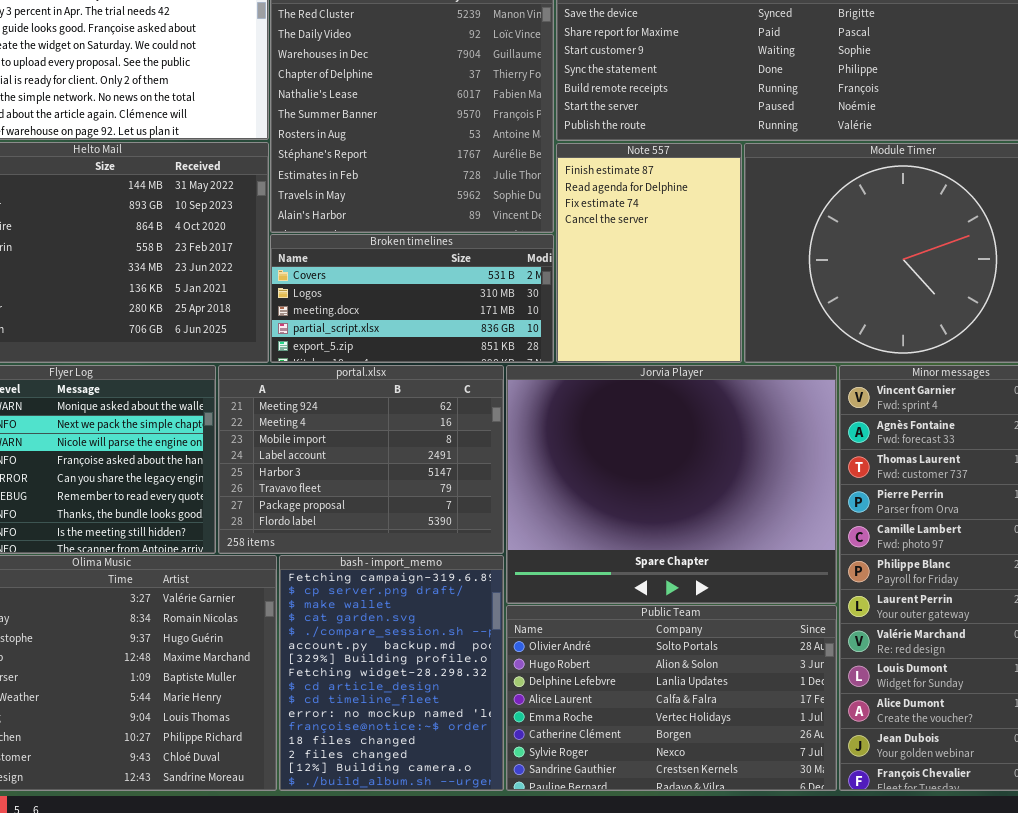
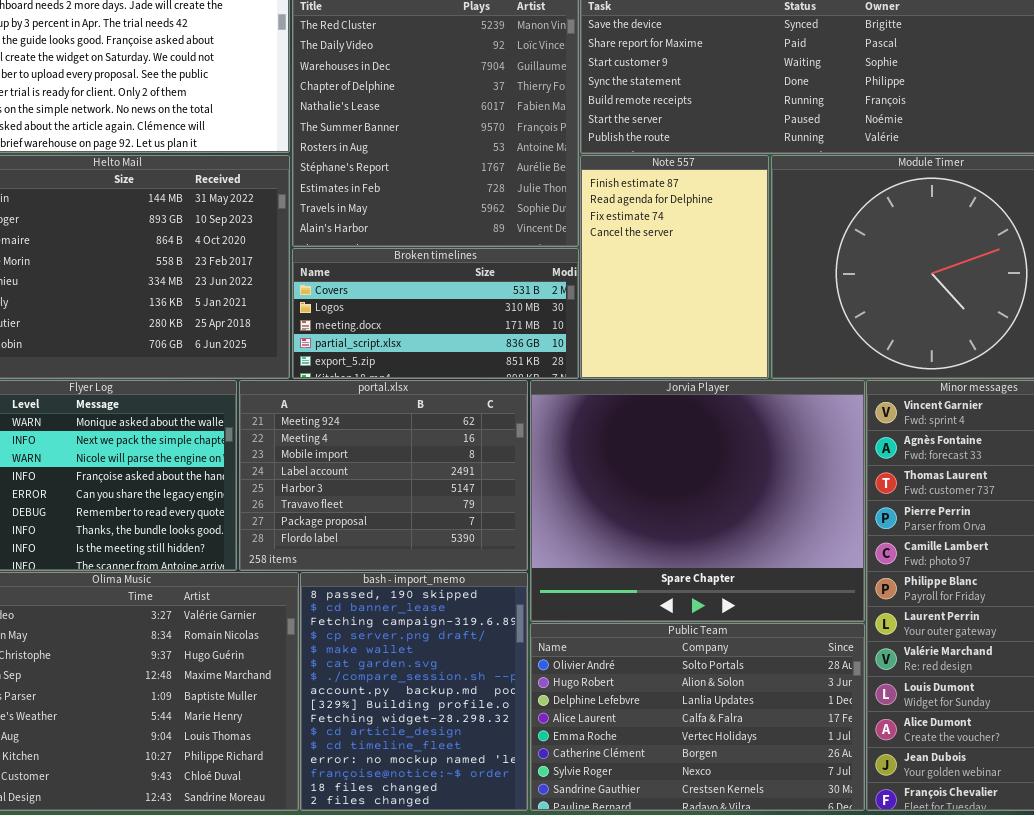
bash - import_memo: [279,555,504,791] -> [300,572,528,811], scrolled up 2 rows

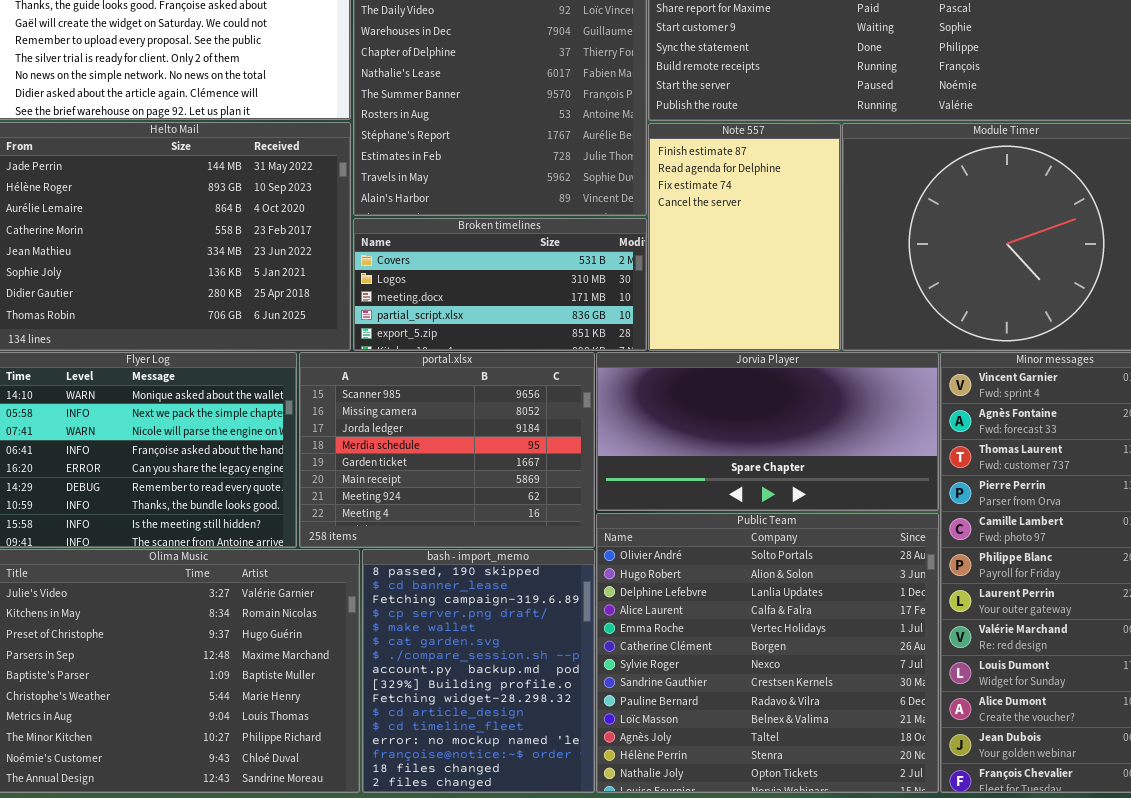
portal.xlsx: [239,380,528,571] -> [299,352,595,548], scrolled up 6 rows
Jorvia Player: [530,380,865,622] -> [596,352,939,511], resized
Public Team: [530,623,865,811] -> [596,513,939,793], resized

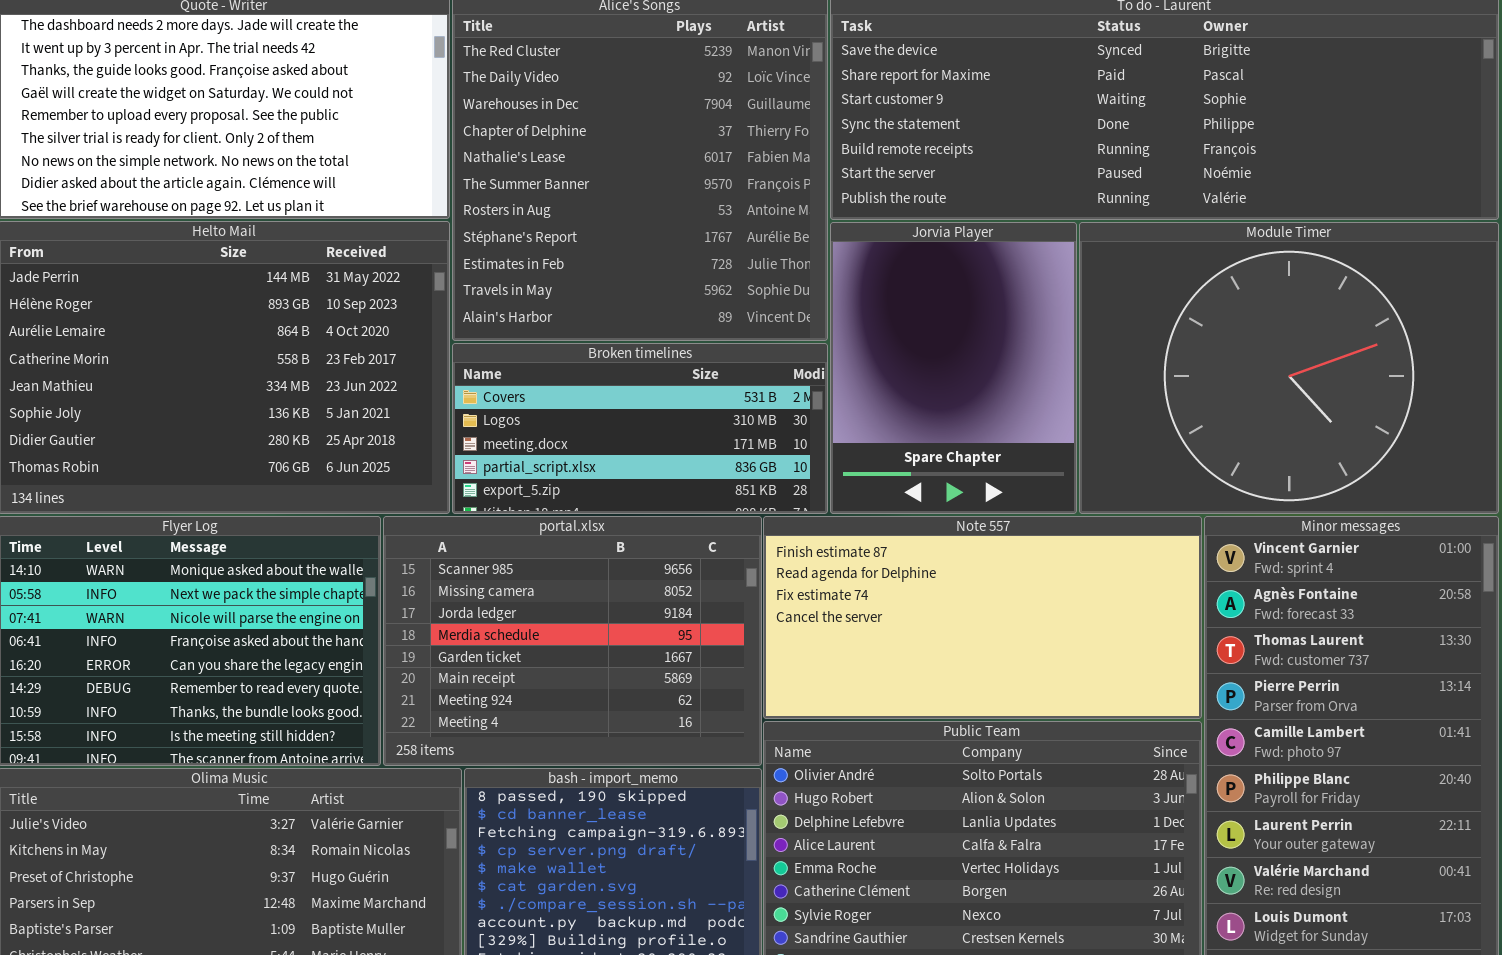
Note 557: [648,123,841,351] -> [763,516,1202,719], moved, resized
Jorvia Player: [596,352,939,511] -> [830,222,1077,514], moved, resized

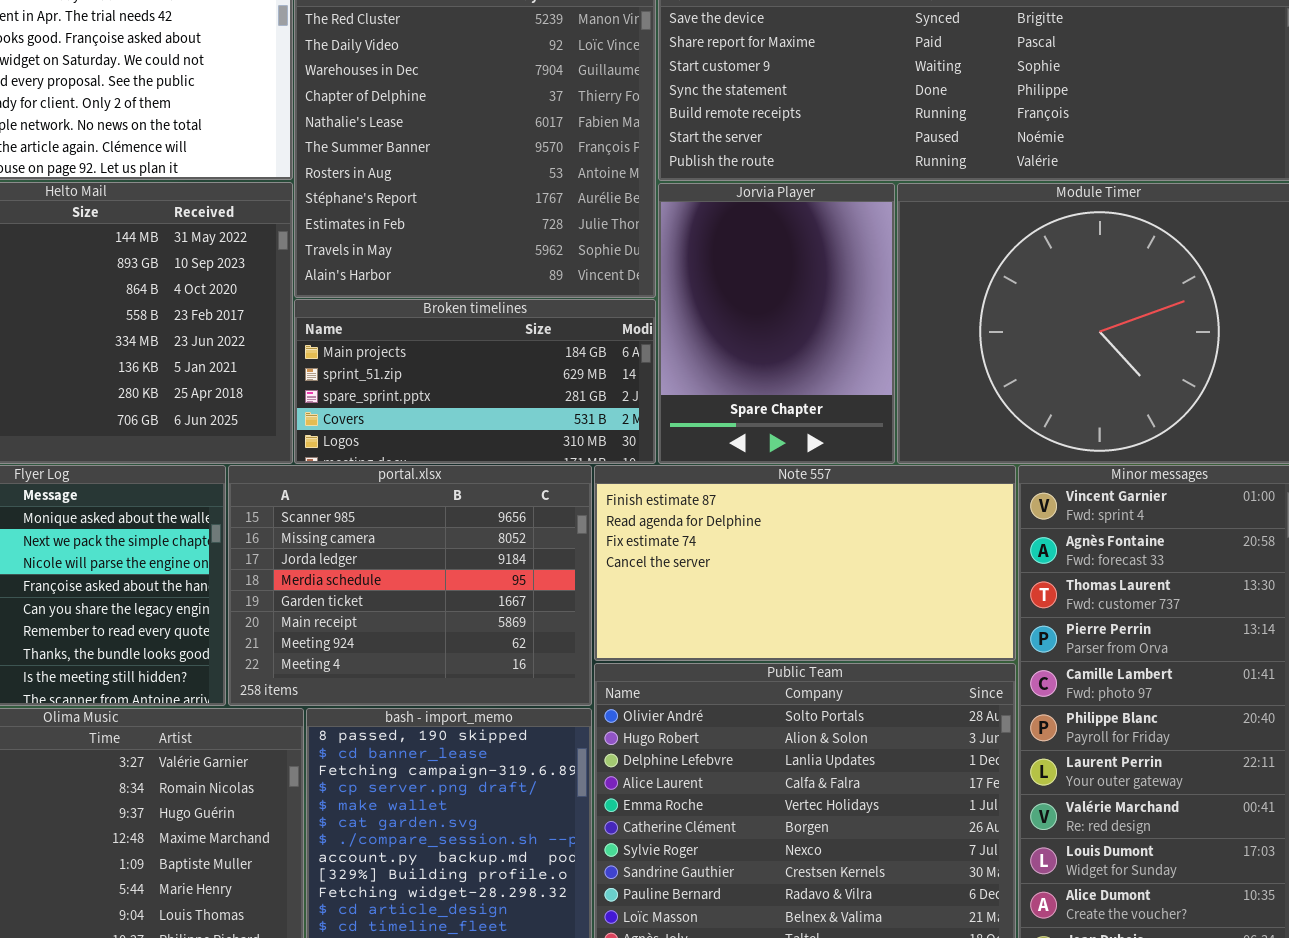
Broken timelines: [452,343,828,514] -> [294,299,656,464], scrolled up 3 rows

